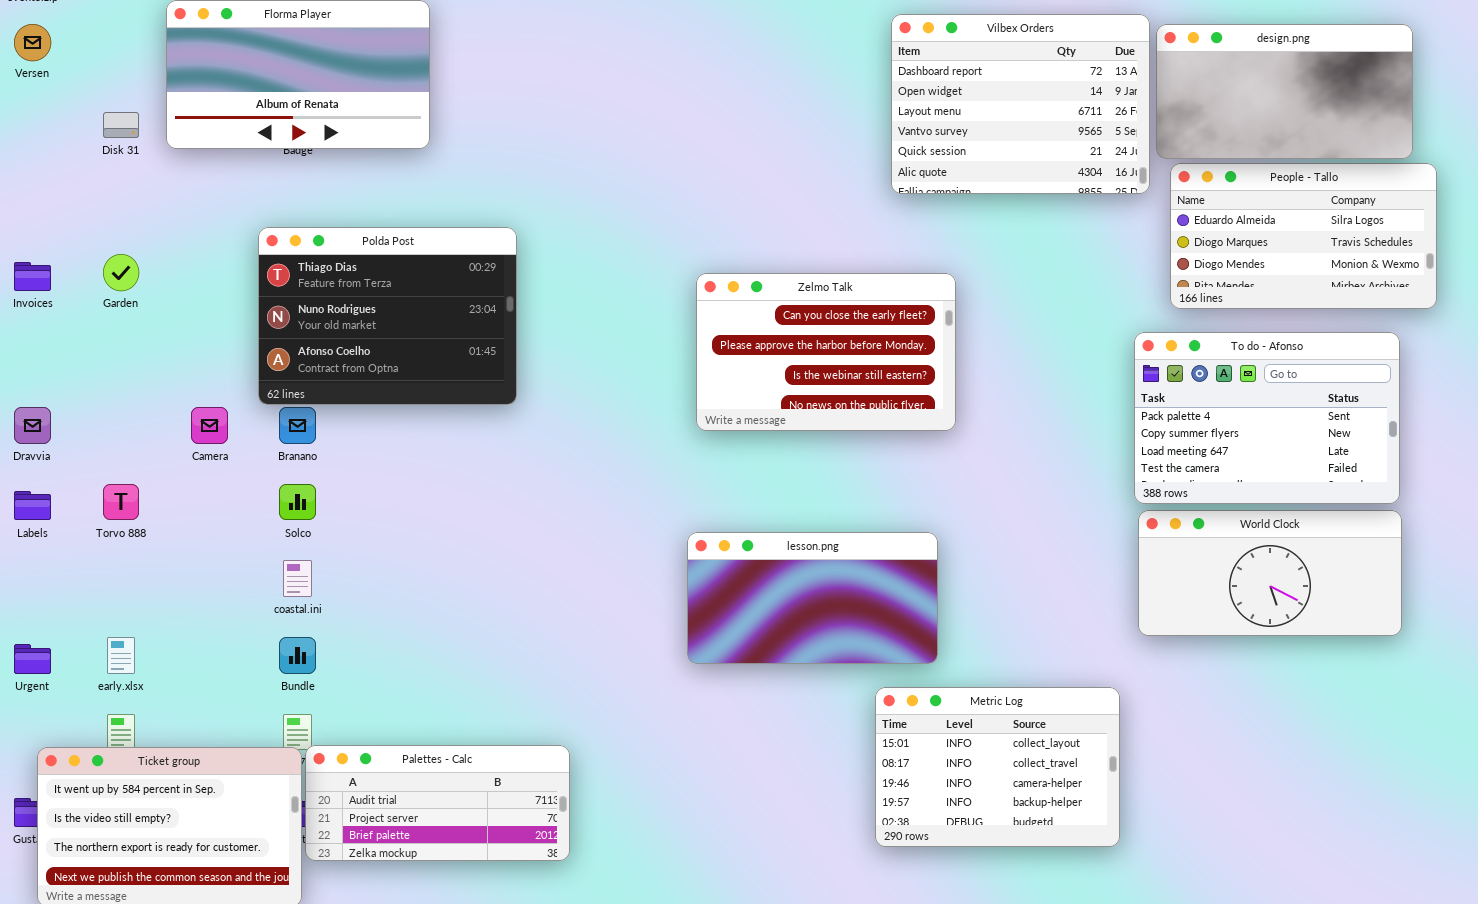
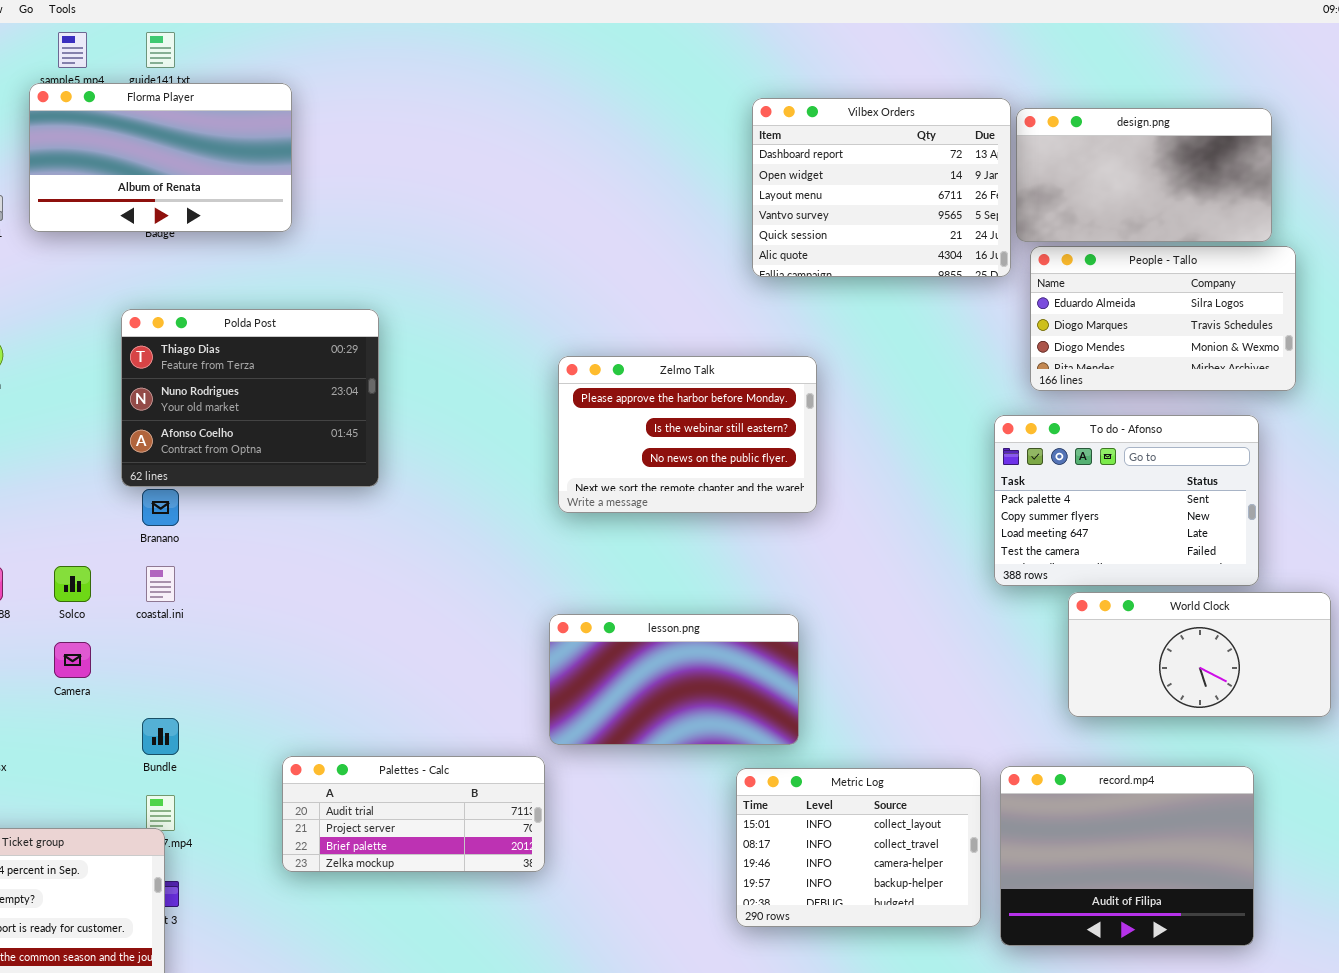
Zelmo Talk: [696,273,956,431] -> [558,356,817,513], scrolled down 1 row
Camera: [191,407,228,444] -> [54,642,91,678], moved
Solco: [279,484,316,520] -> [54,566,91,602], moved
World Clock: [1138,510,1402,636] -> [1068,592,1331,717], moved
coastal.ini: [283,560,312,597] -> [146,566,175,602], moved
record.mp4: none -> [1000,766,1254,946], opened
Palettes - Calc: [305,745,570,861] -> [282,756,545,872], moved

